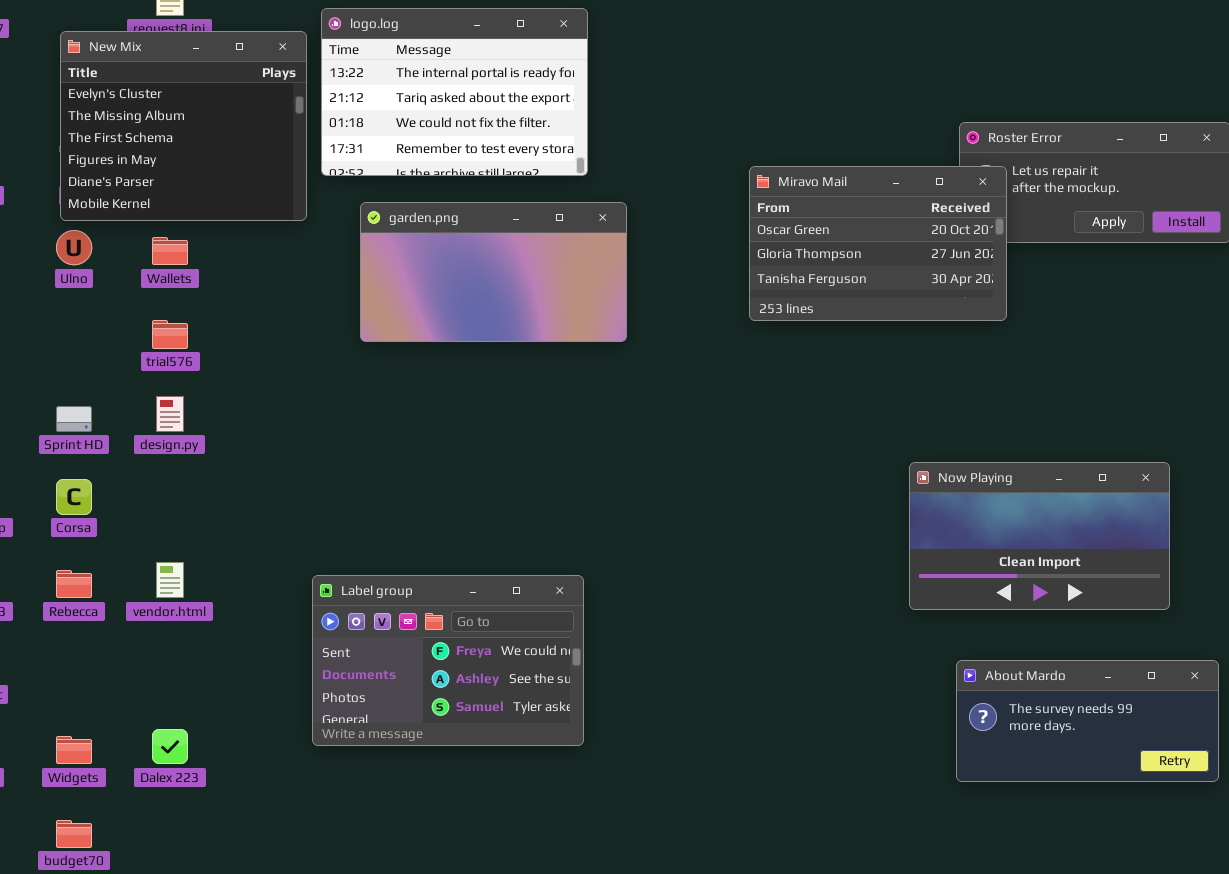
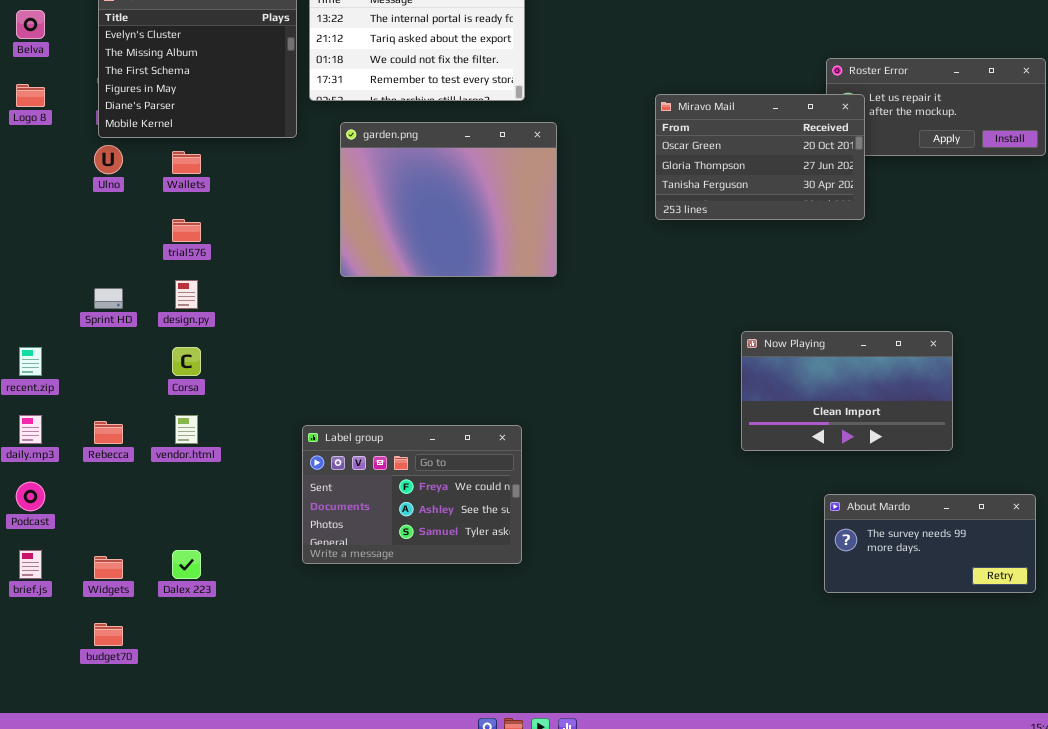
garden.png: [360,202,627,342] -> [340,122,557,277], resized
Now Playing: [909,462,1170,610] -> [741,331,953,451], moved
Corsa: [56,479,92,515] -> [172,347,201,376], moved

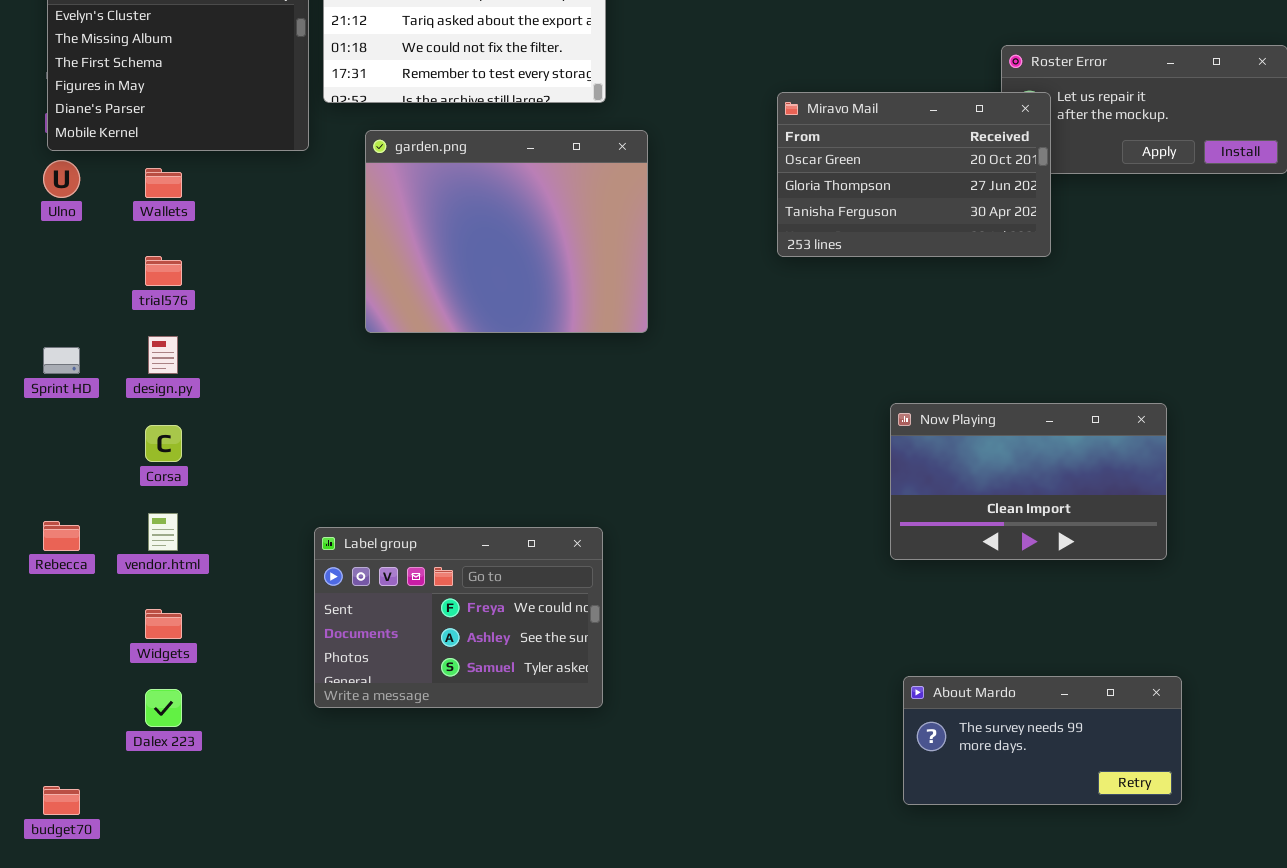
About Mardo: [824,494,1036,593] -> [903,676,1182,805], moved
Widgets: [94,556,123,579] -> [145,609,182,639], moved

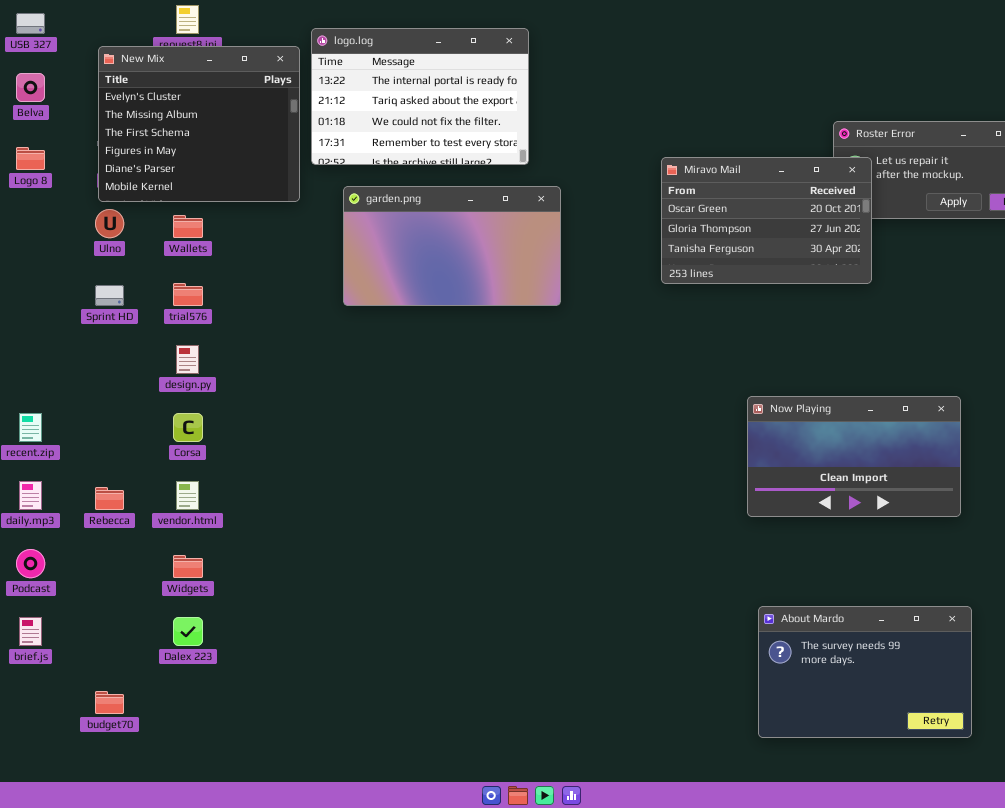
garden.png: [365,130,648,333] -> [343,186,561,306], resized
Sprint HD: [43,347,80,374] -> [95,285,124,306], moved
Label group: [314,527,603,708] -> none, closed
About Mardo: [903,676,1182,805] -> [758,606,972,738], resized

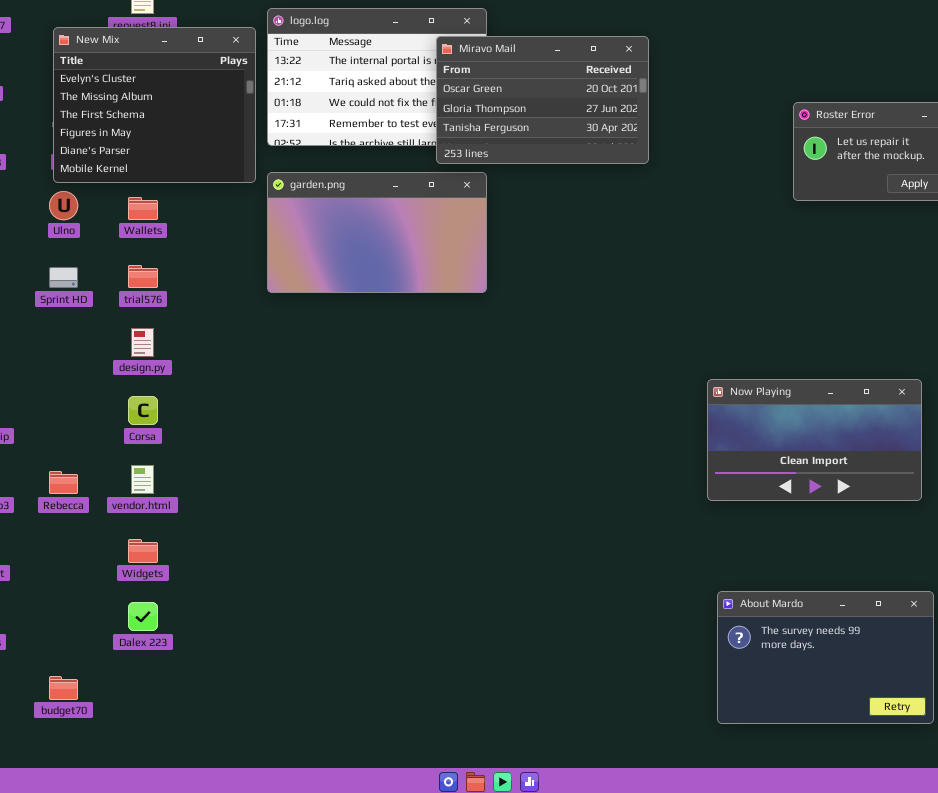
Miravo Mail: [661,157,872,284] -> [436,36,649,164], moved
garden.png: [343,186,561,306] -> [267,172,487,293], moved

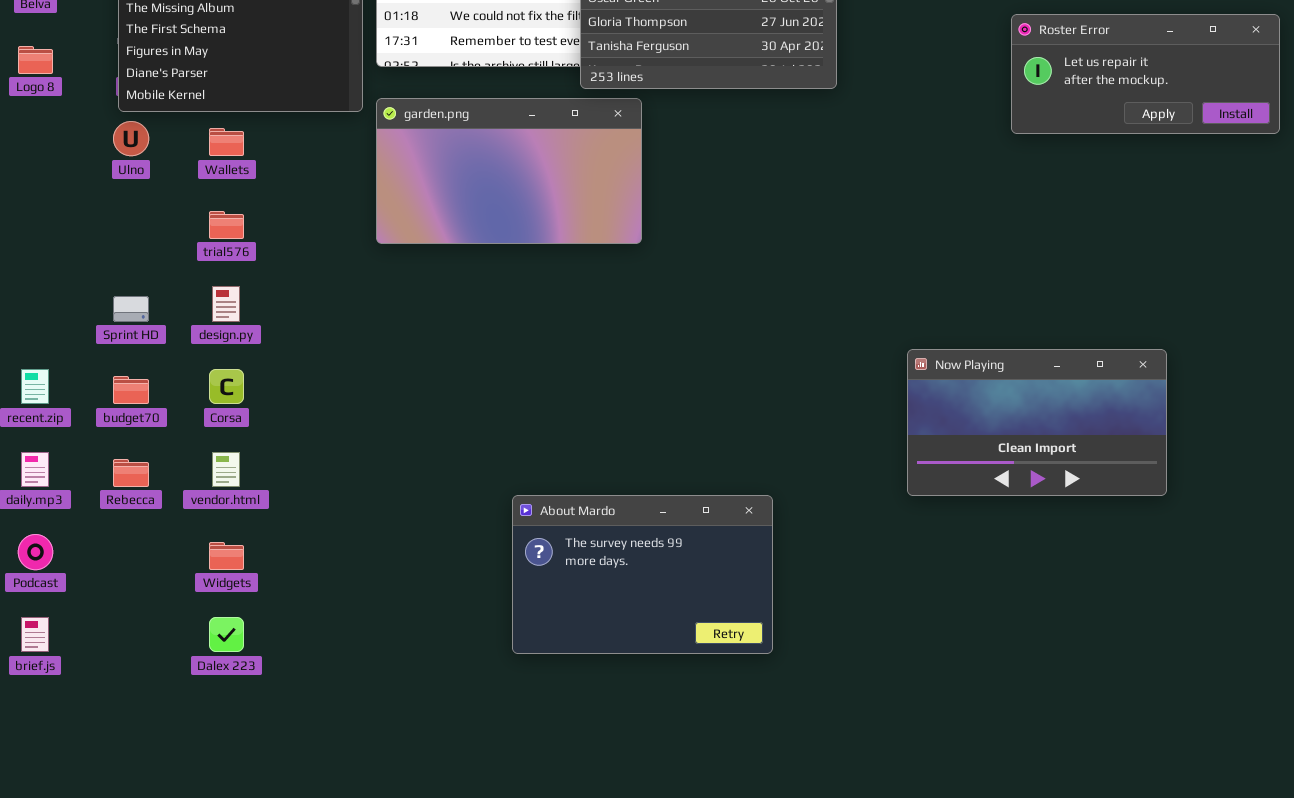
Sprint HD: [49,267,78,288] -> [113,296,149,322], moved
About Mardo: [717,591,934,724] -> [512,495,773,654], moved
budget70: [49,676,78,700] -> [113,376,149,404], moved

